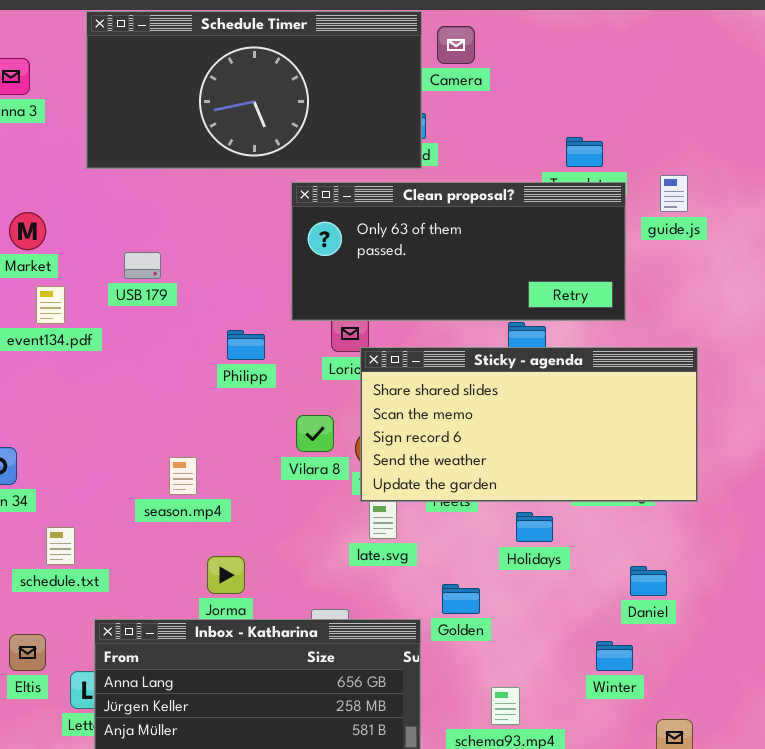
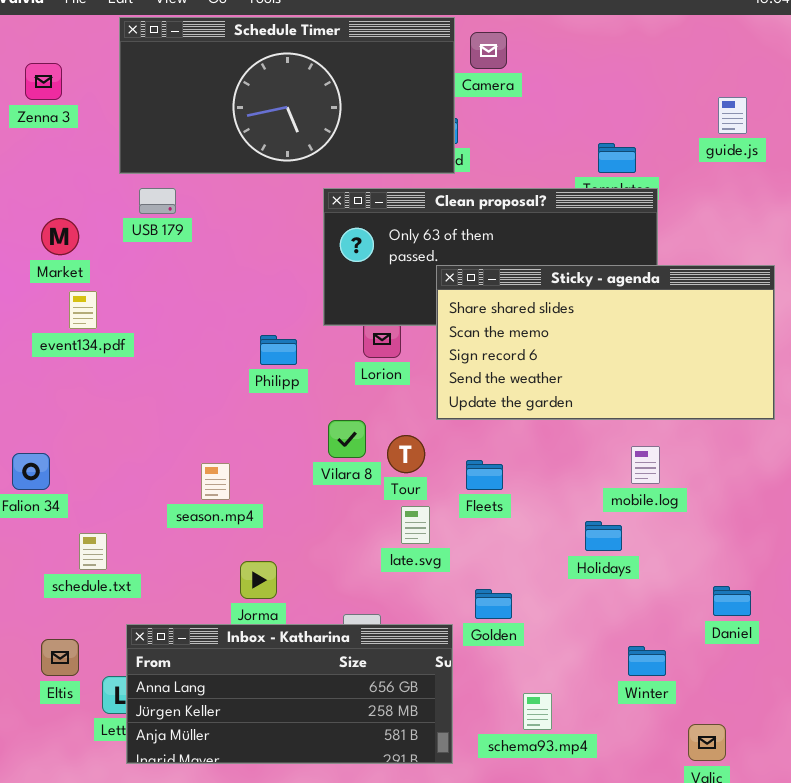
guide.js: [660,175,688,212] -> [718,97,747,134], moved
USB 179: [124,252,161,279] -> [139,188,176,214], moved
Sticky - agenda: [360,347,698,502] -> [436,265,775,420], moved
Holidays: [516,512,553,542] -> [585,521,622,551], moved
Daniel: [630,566,667,596] -> [713,586,751,616], moved

